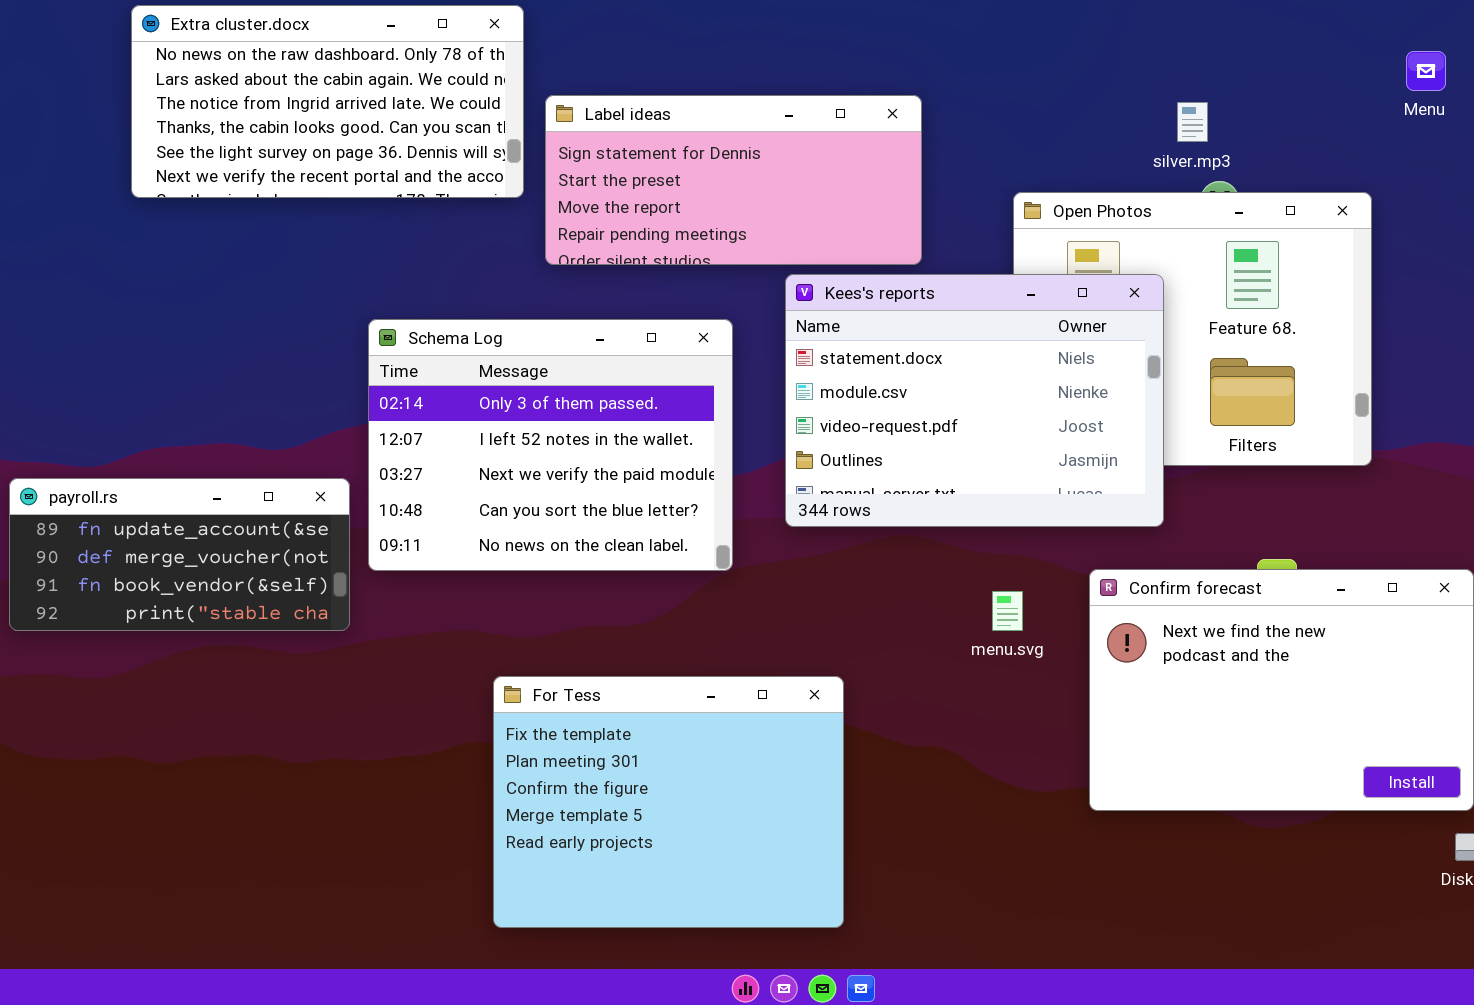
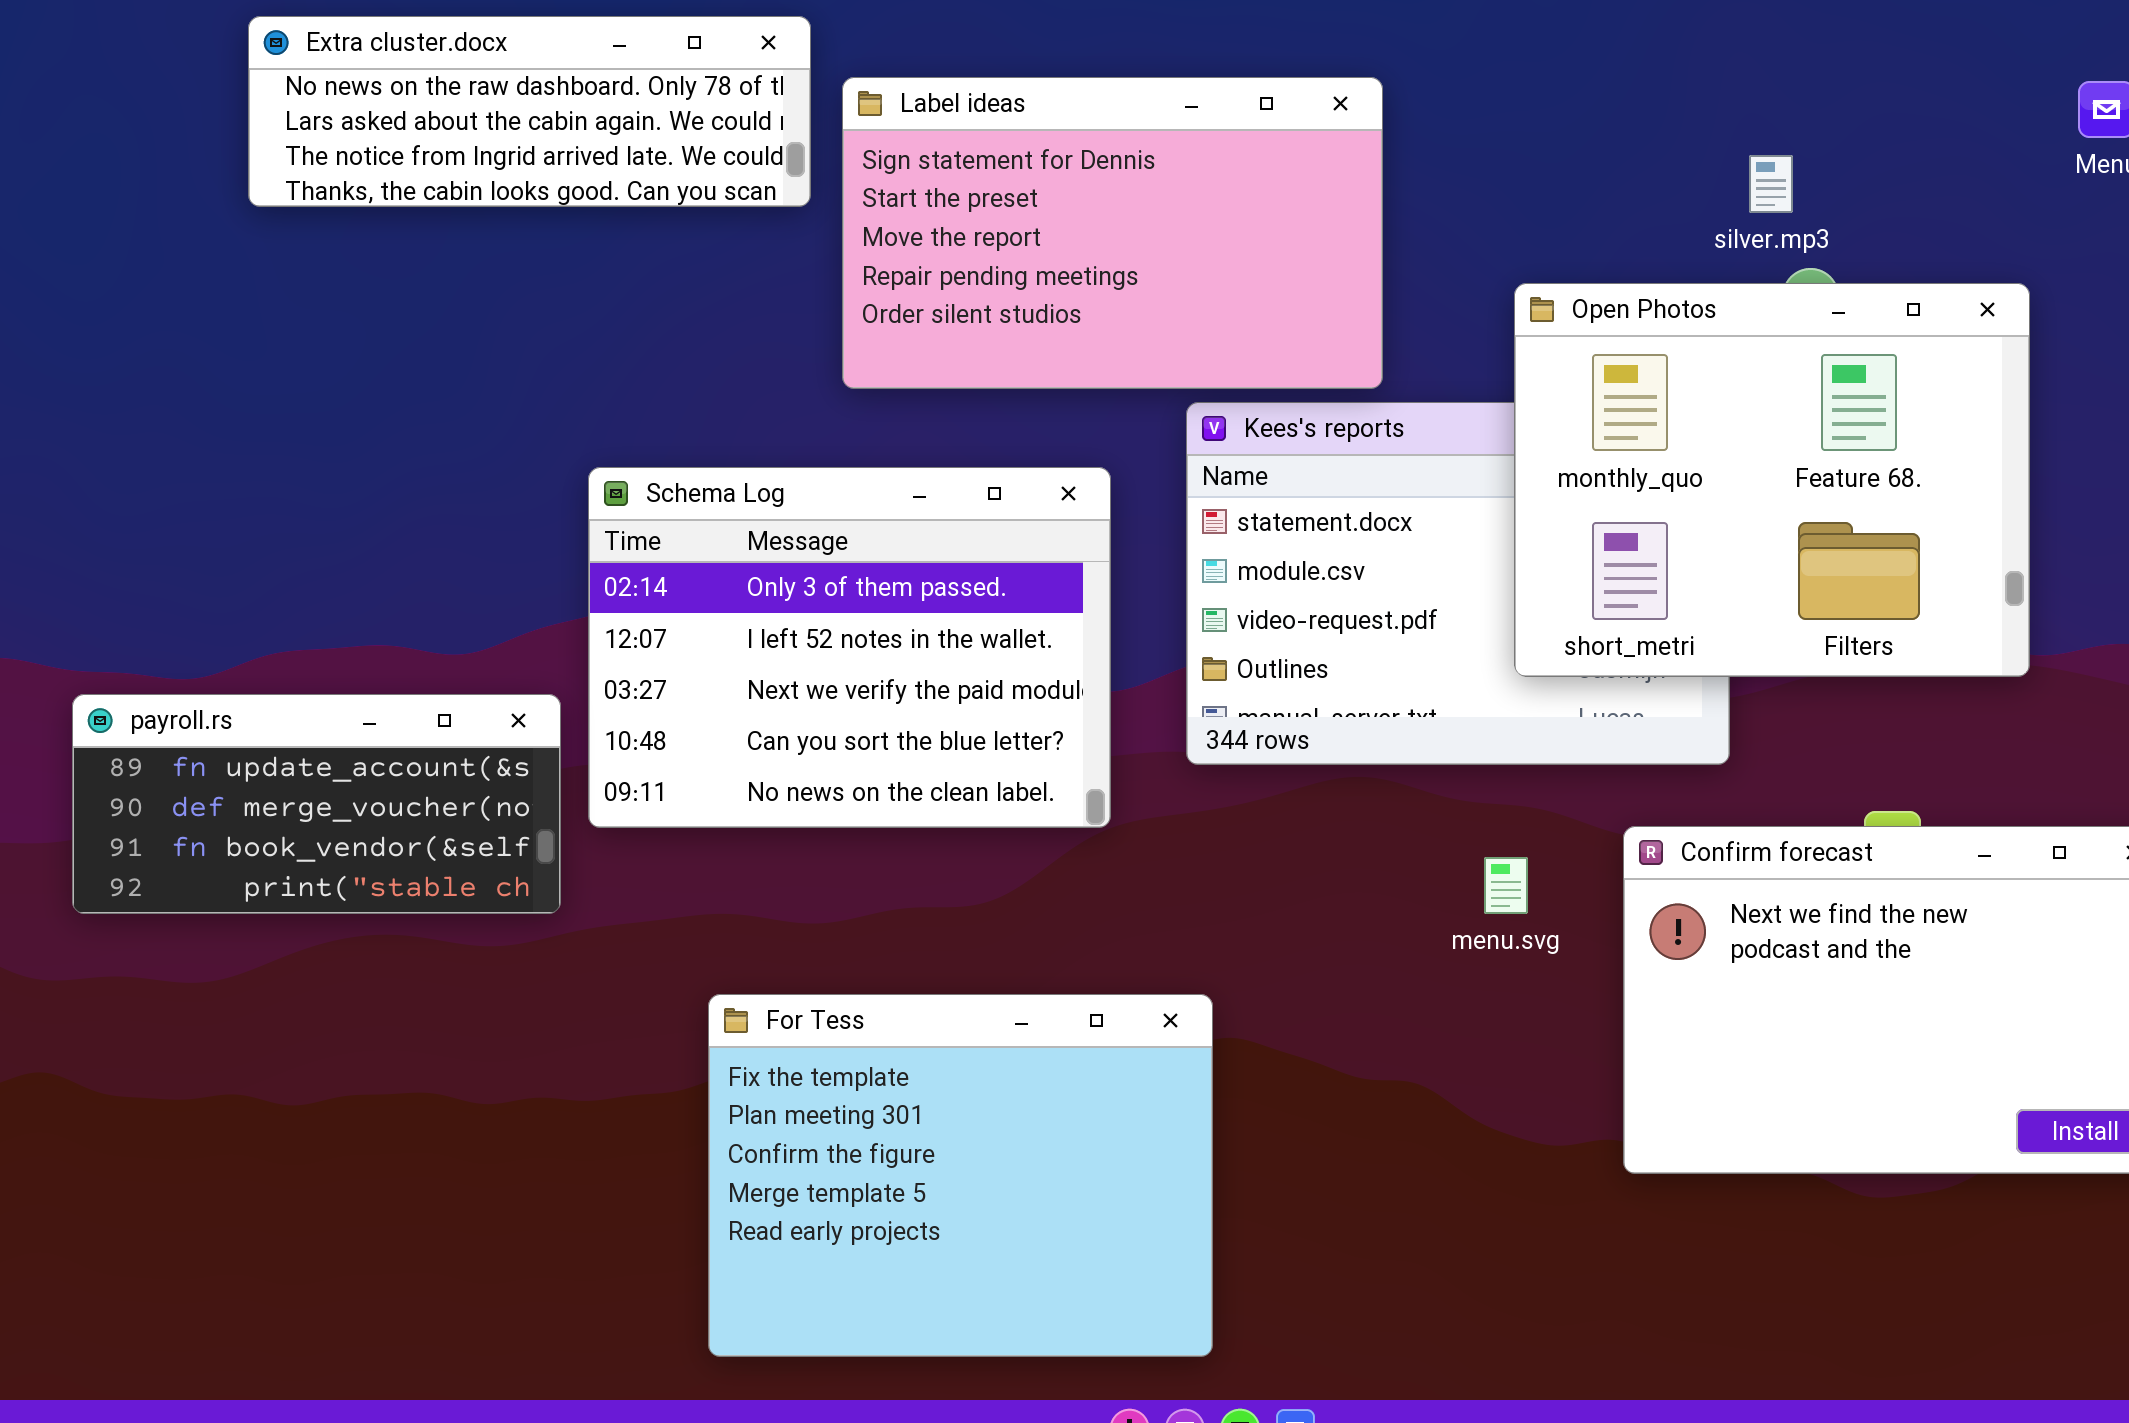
Extra cluster.docx: [131,5,524,198] -> [248,16,811,207], resized
Label ideas: [545,95,922,265] -> [842,77,1383,389], resized
Open Photos: [1013,192,1372,466] -> [1514,283,2030,677], raised
For Tess: [493,676,844,928] -> [708,994,1213,1357], moved

